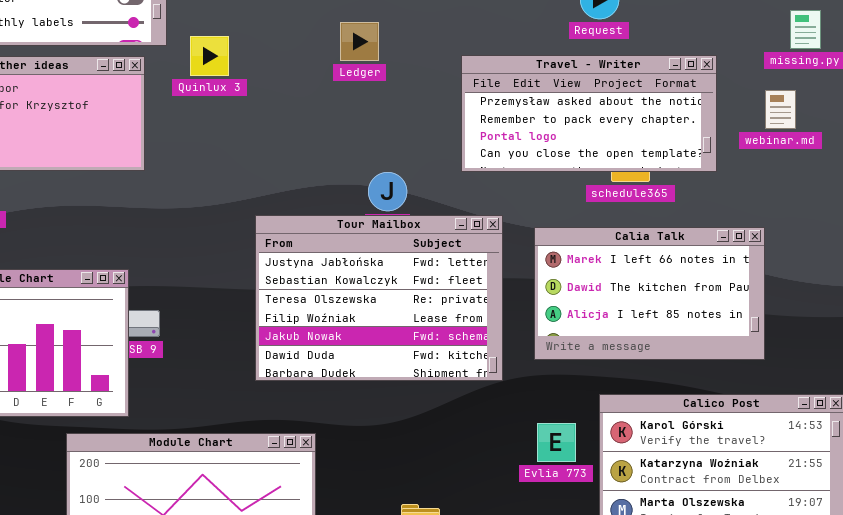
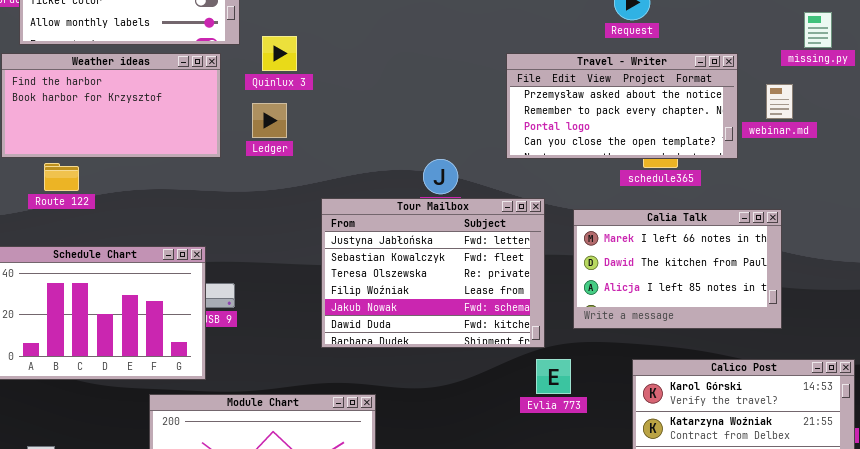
Ledger: [340,22,379,61] -> [252,103,287,138], moved
webinar.md: [765,90,796,129] -> [766,84,793,119], moved
Evlia 773: [537,423,576,462] -> [536,359,571,394], moved

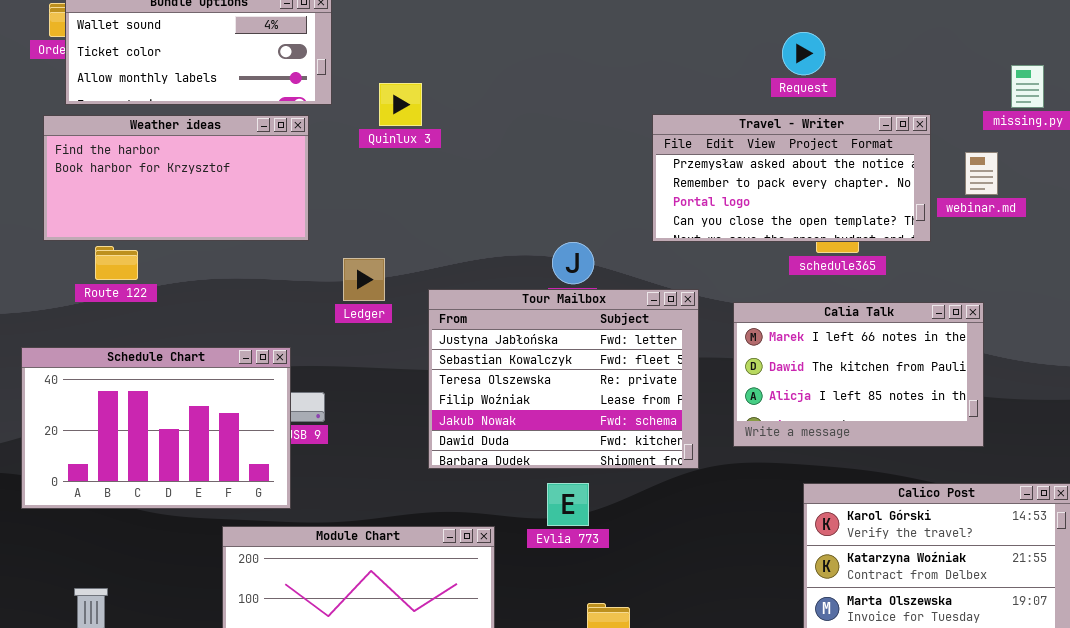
Quinlux 3: [262,36,297,71] -> [379,83,422,126], moved
Ledger: [252,103,287,138] -> [343,258,385,301], moved
Evlia 773: [536,359,571,394] -> [547,483,589,526], moved

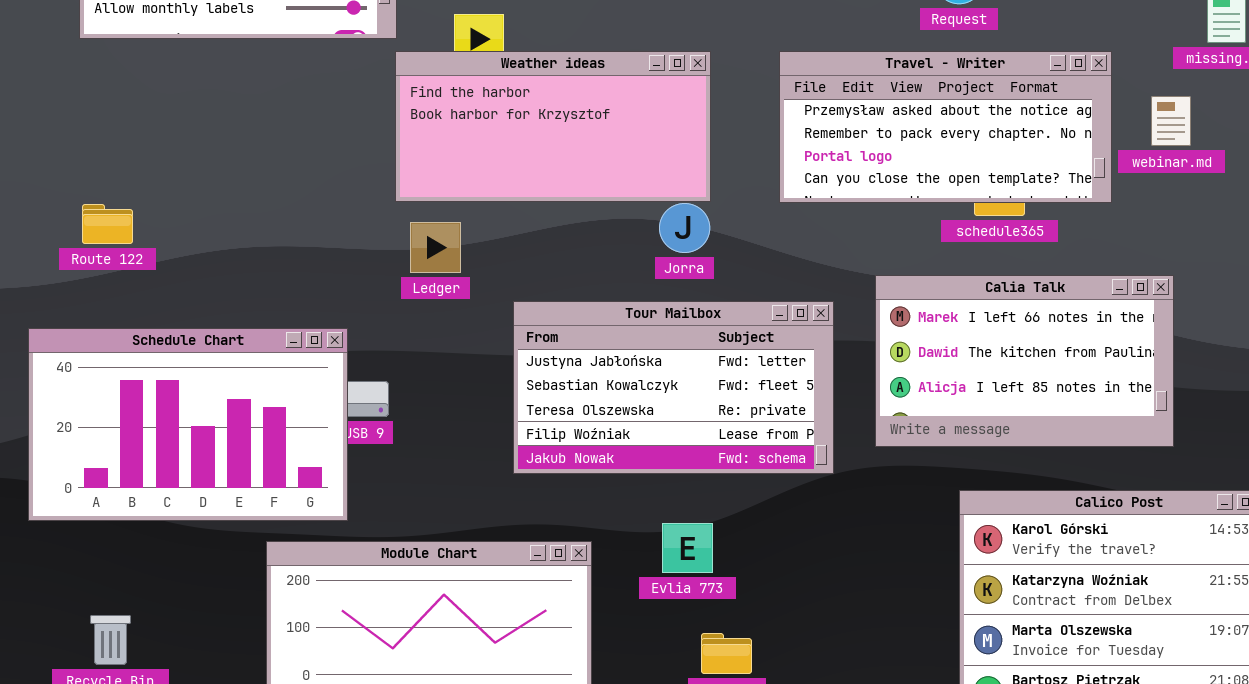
Weather ideas: [43,115,309,241] -> [395,51,711,202], moved
Route 122: [95,246,138,280] -> [82,204,133,244], moved
Tour Mailbox: [428,289,699,469] -> [513,301,834,474], resized
Evlia 773: [547,483,589,526] -> [662,523,713,573], moved

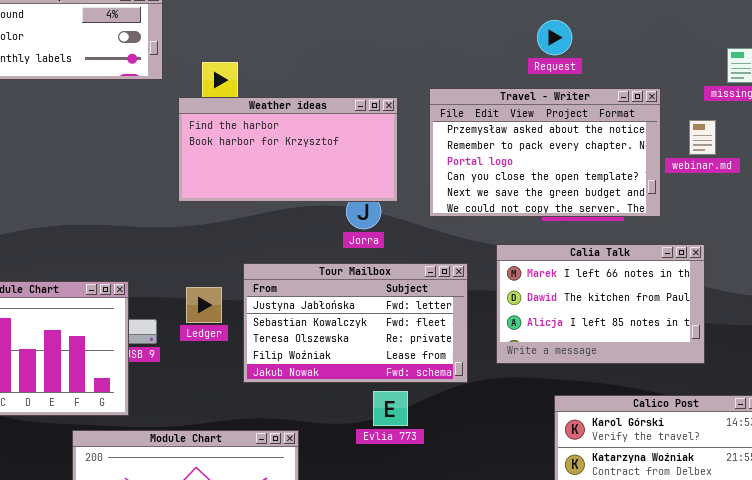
Travel - Writer: [779,51,1112,203] -> [429,88,661,217], resized
Weather ideas: [395,51,711,202] -> [178,97,398,202], moved
Ledger: [410,222,461,273] -> [186,287,222,323], moved
Evlia 773: [662,523,713,573] -> [373,391,408,426], moved

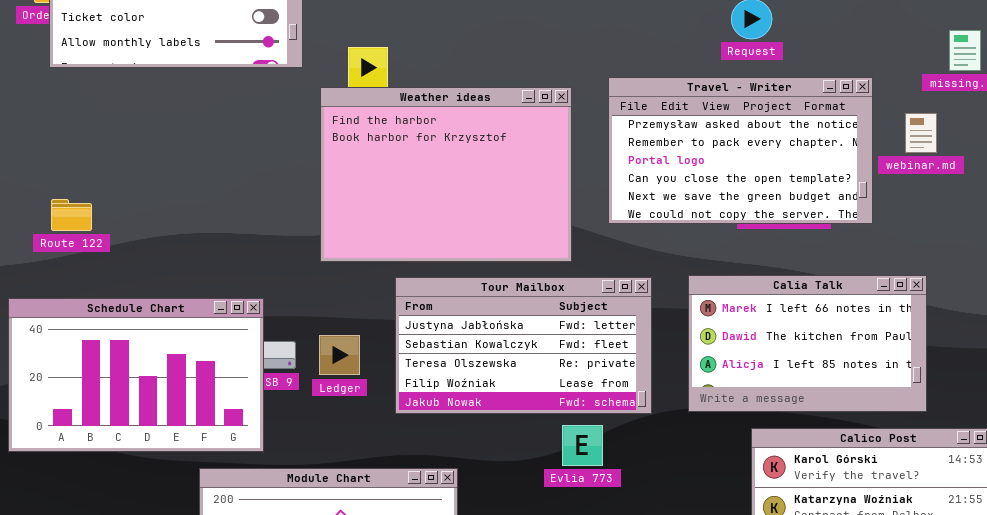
Weather ideas: [178,97,398,202] -> [320,87,572,262], resized
Calia Talk: [496,244,705,364] -> [688,275,927,412], moved
Ledger: [186,287,222,323] -> [319,335,360,375], moved
Evlia 773: [373,391,408,426] -> [562,425,603,466], moved

